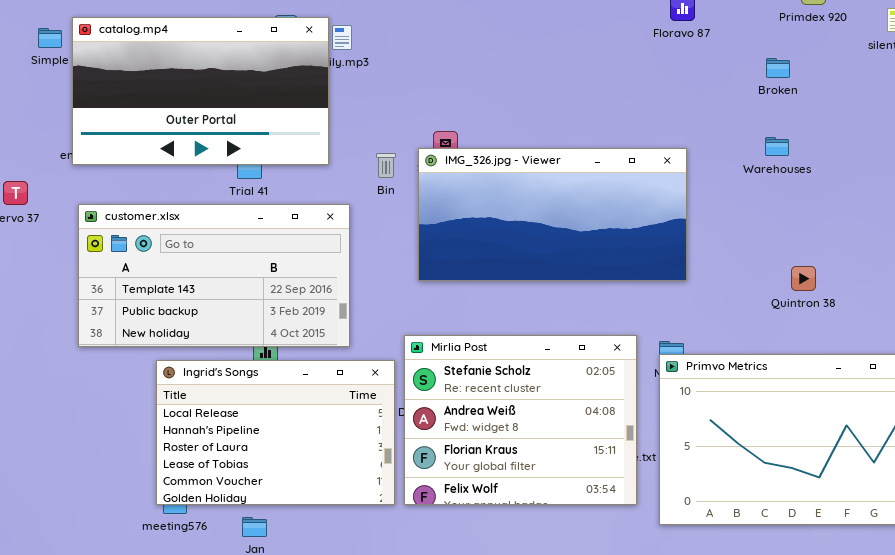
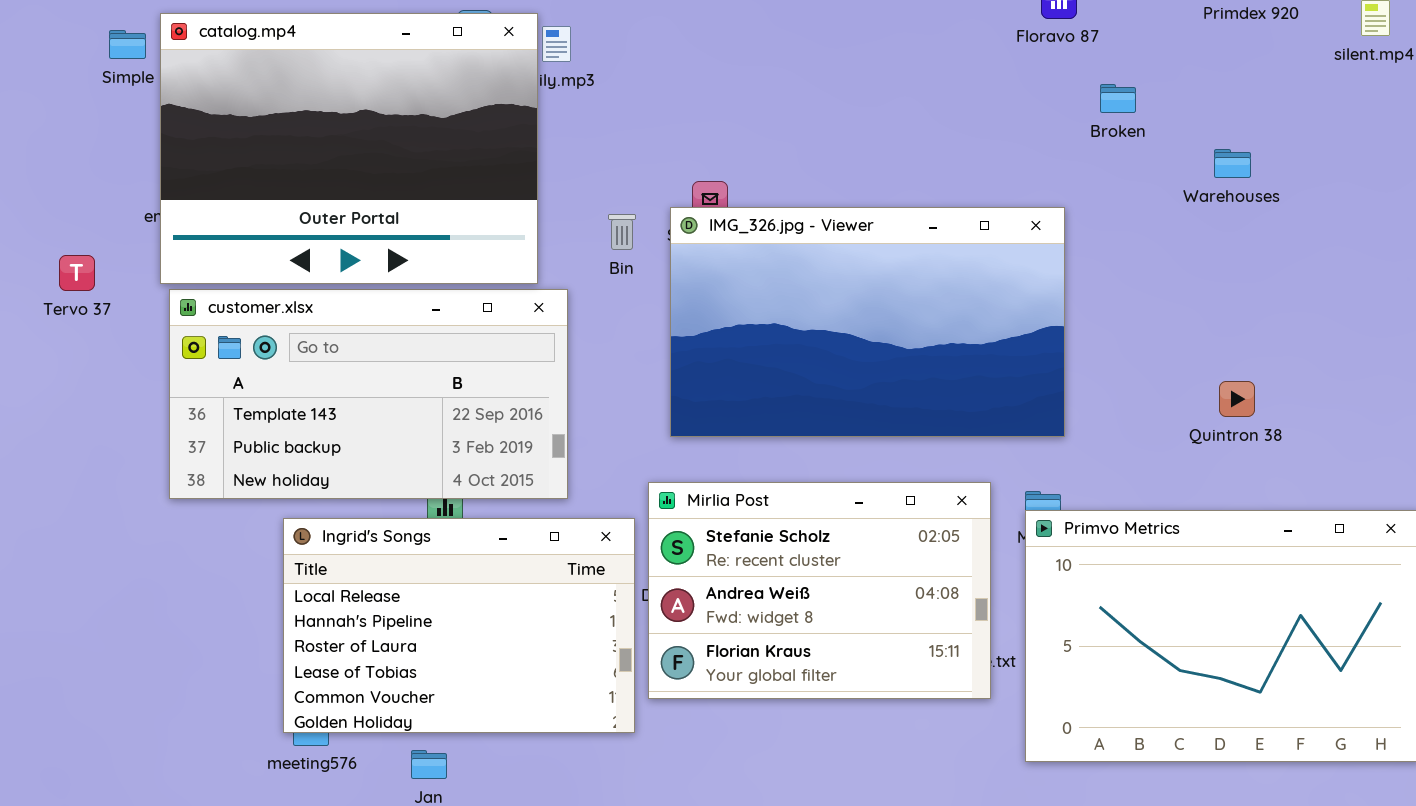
catalog.mp4: [72,17,329,165] -> [160,13,538,284], resized
Broken: [766,58,790,78] -> [1100,84,1136,113], moved
Warehouses: [765,137,789,156] -> [1214,149,1251,178], moved
IMG_326.jpg - Viewer: [418,148,687,281] -> [670,207,1065,437], resized
Mirlia Post: [404,335,637,505] -> [648,482,991,699], resized

